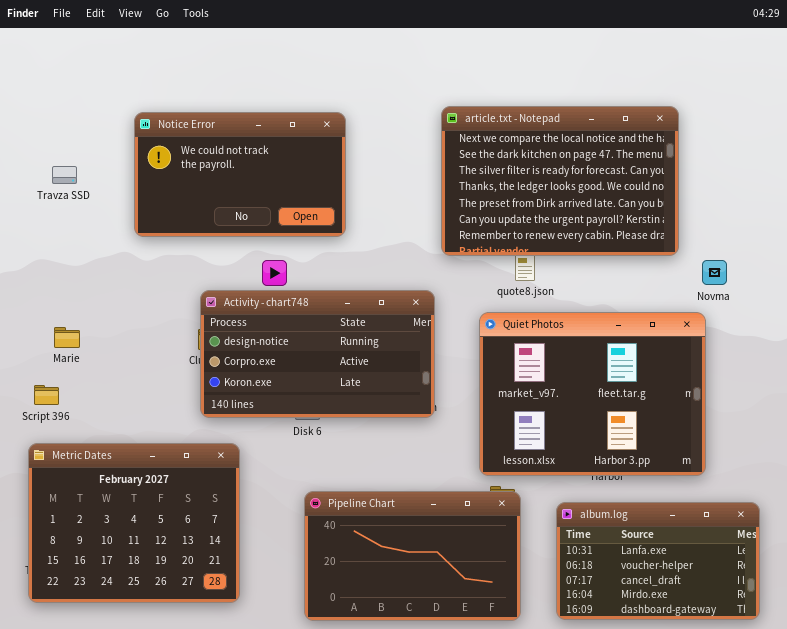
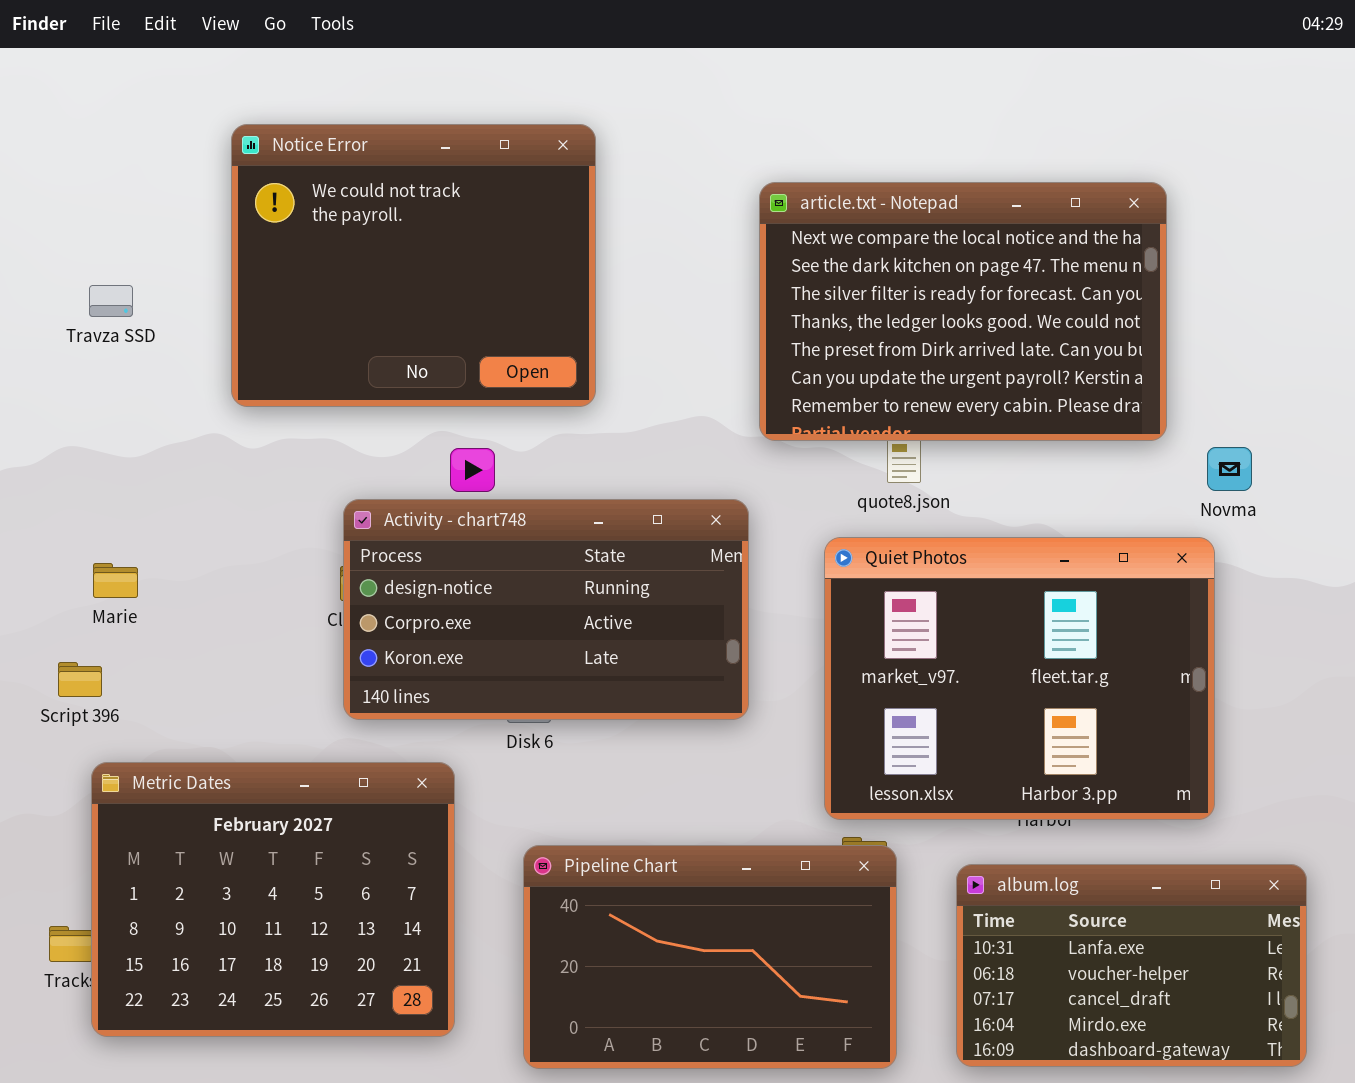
Notice Error: [134,112,346,237] -> [231,124,596,407], resized
Metric Dates: [28,443,240,603] -> [91,762,455,1037], moved

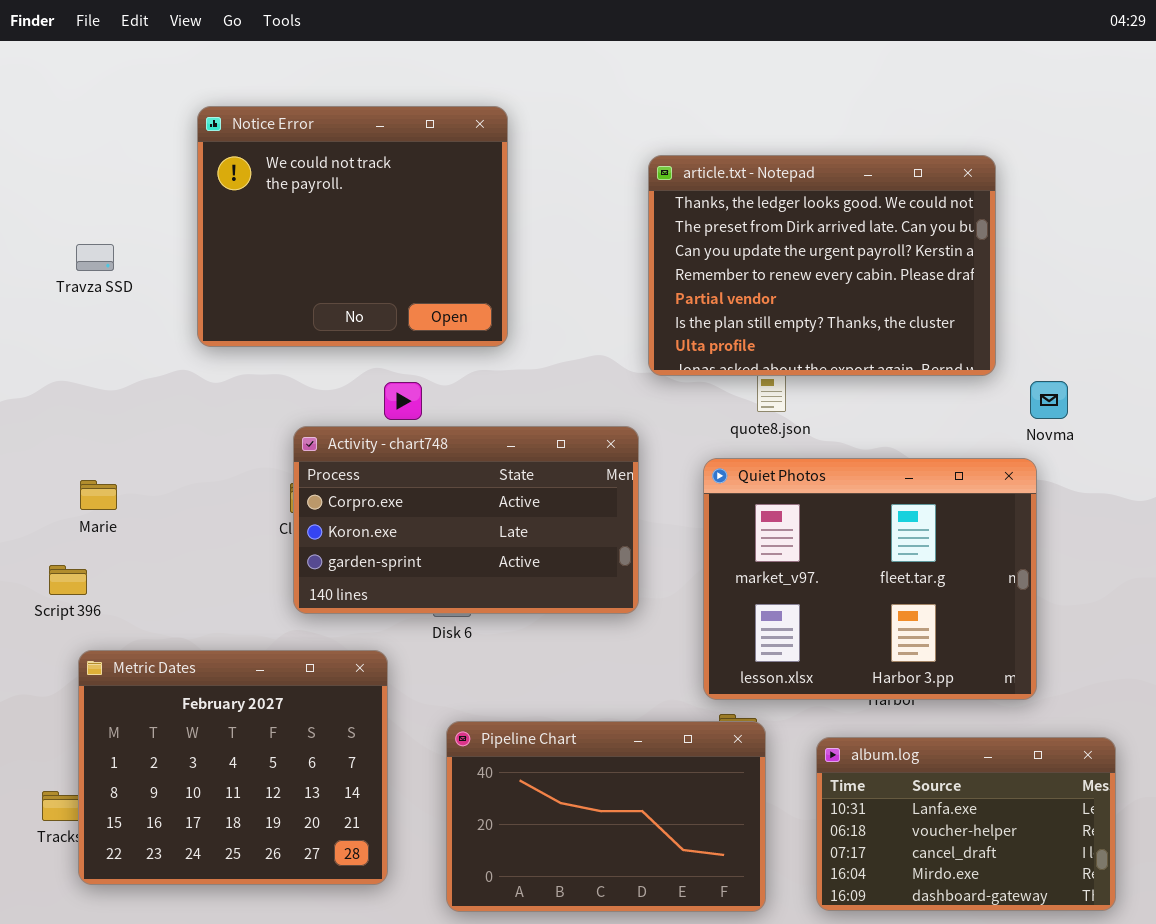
article.txt - Notepad: [759,182,1167,441] -> [648,155,996,376], scrolled down 3 rows
Activity - chart748: [343,499,749,720] -> [293,426,639,614], scrolled down 1 row

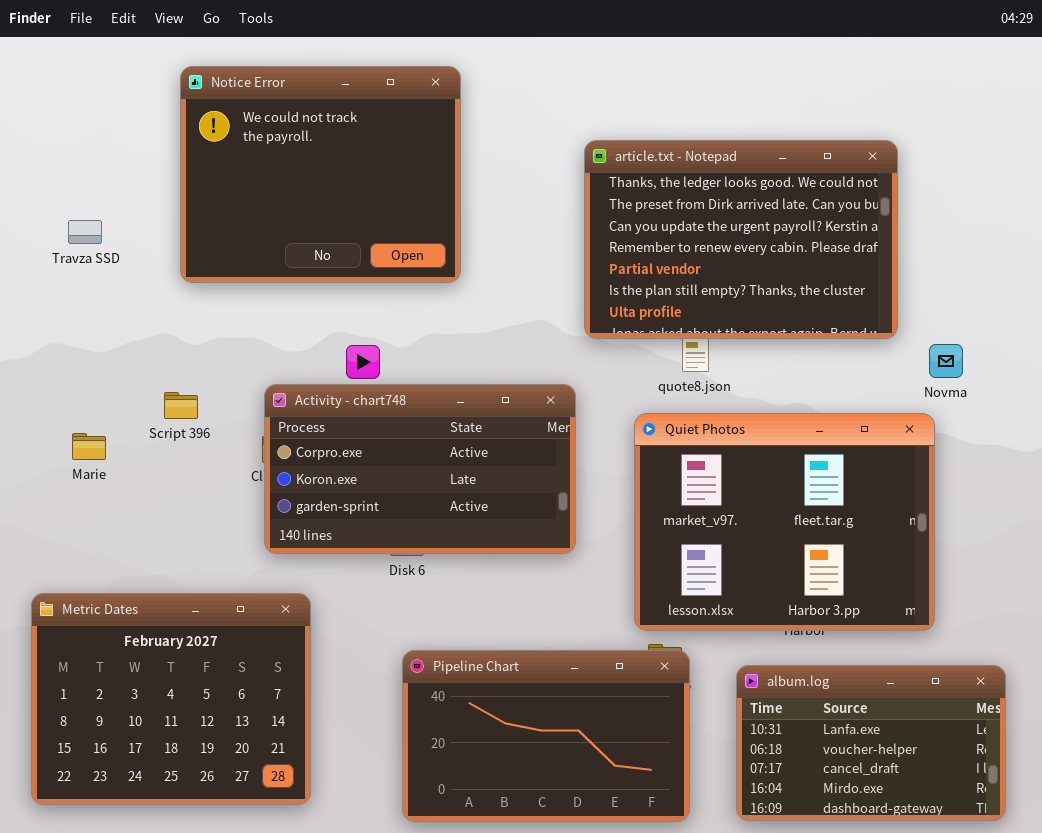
Notice Error: [197,106,508,347] -> [180,66,461,283], moved
Script 396: [49,565,87,595] -> [164,392,198,419], moved
Metric Dates: [78,650,388,885] -> [31,593,311,805], moved

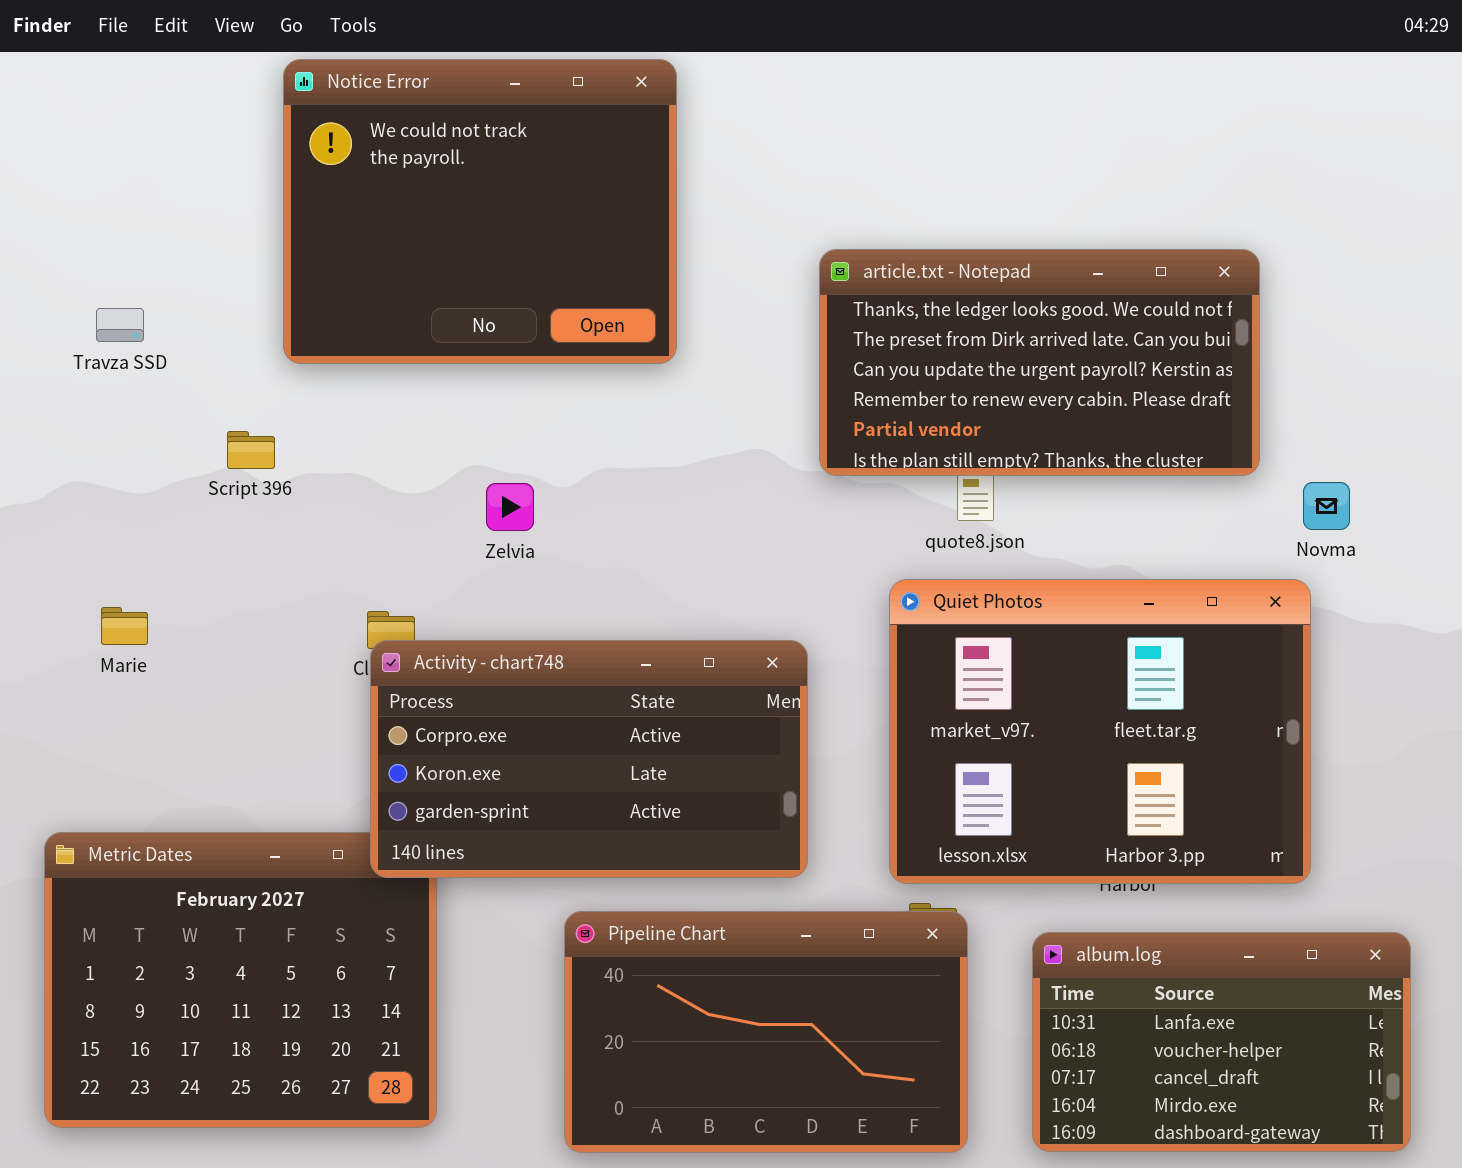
Notice Error: [180,66,461,283] -> [283,59,677,364], moved
article.txt - Notepad: [584,140,898,339] -> [819,249,1260,476], resized
Activity - chart748: [264,384,576,554] -> [370,640,808,878], moved
Script 396: [164,392,198,419] -> [227,431,275,469], moved

